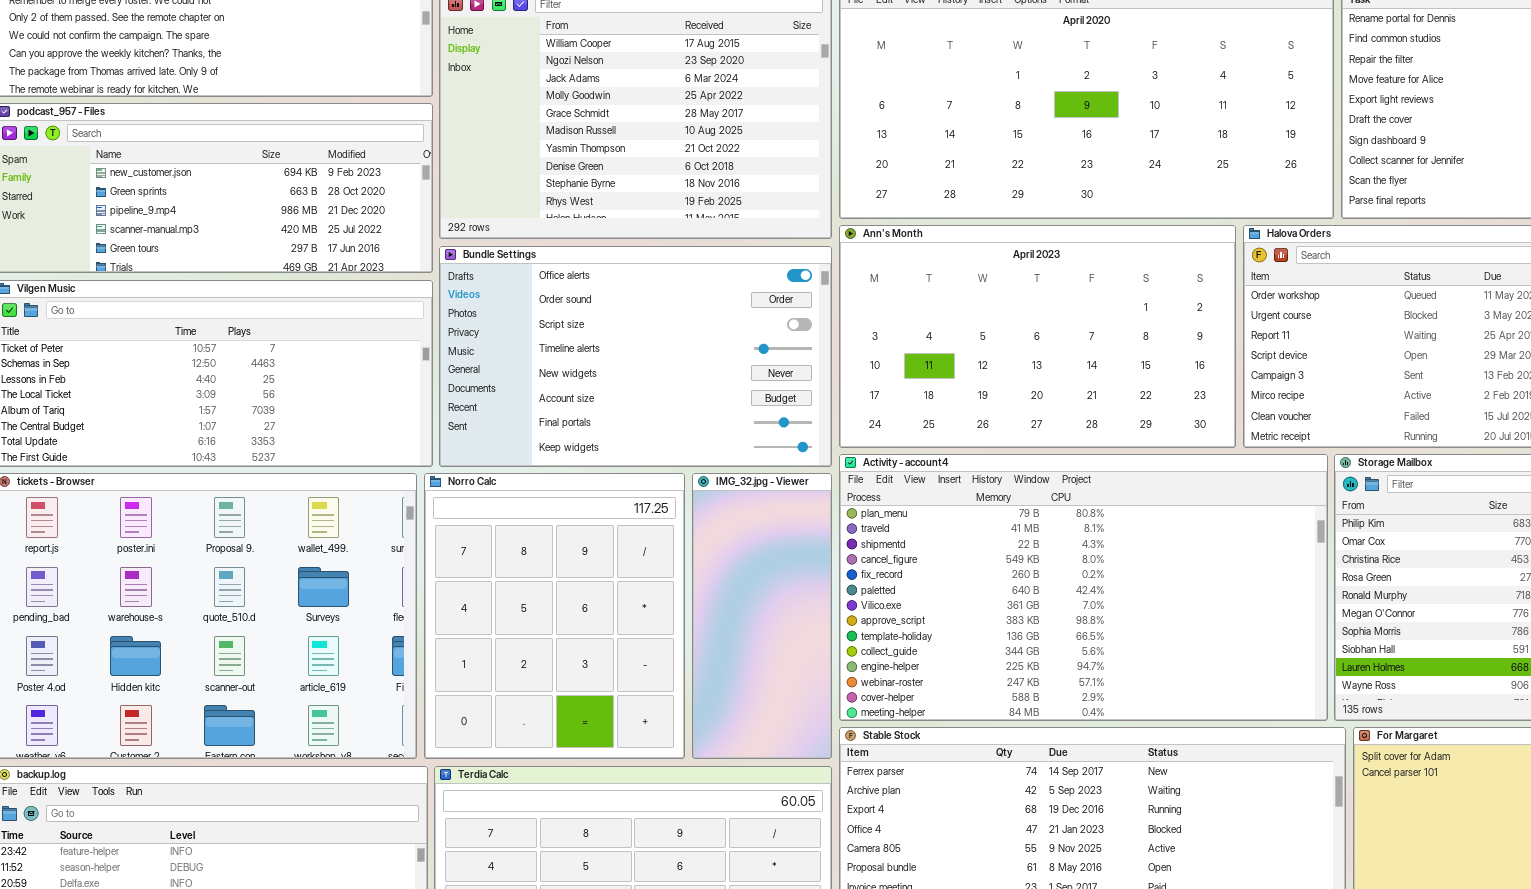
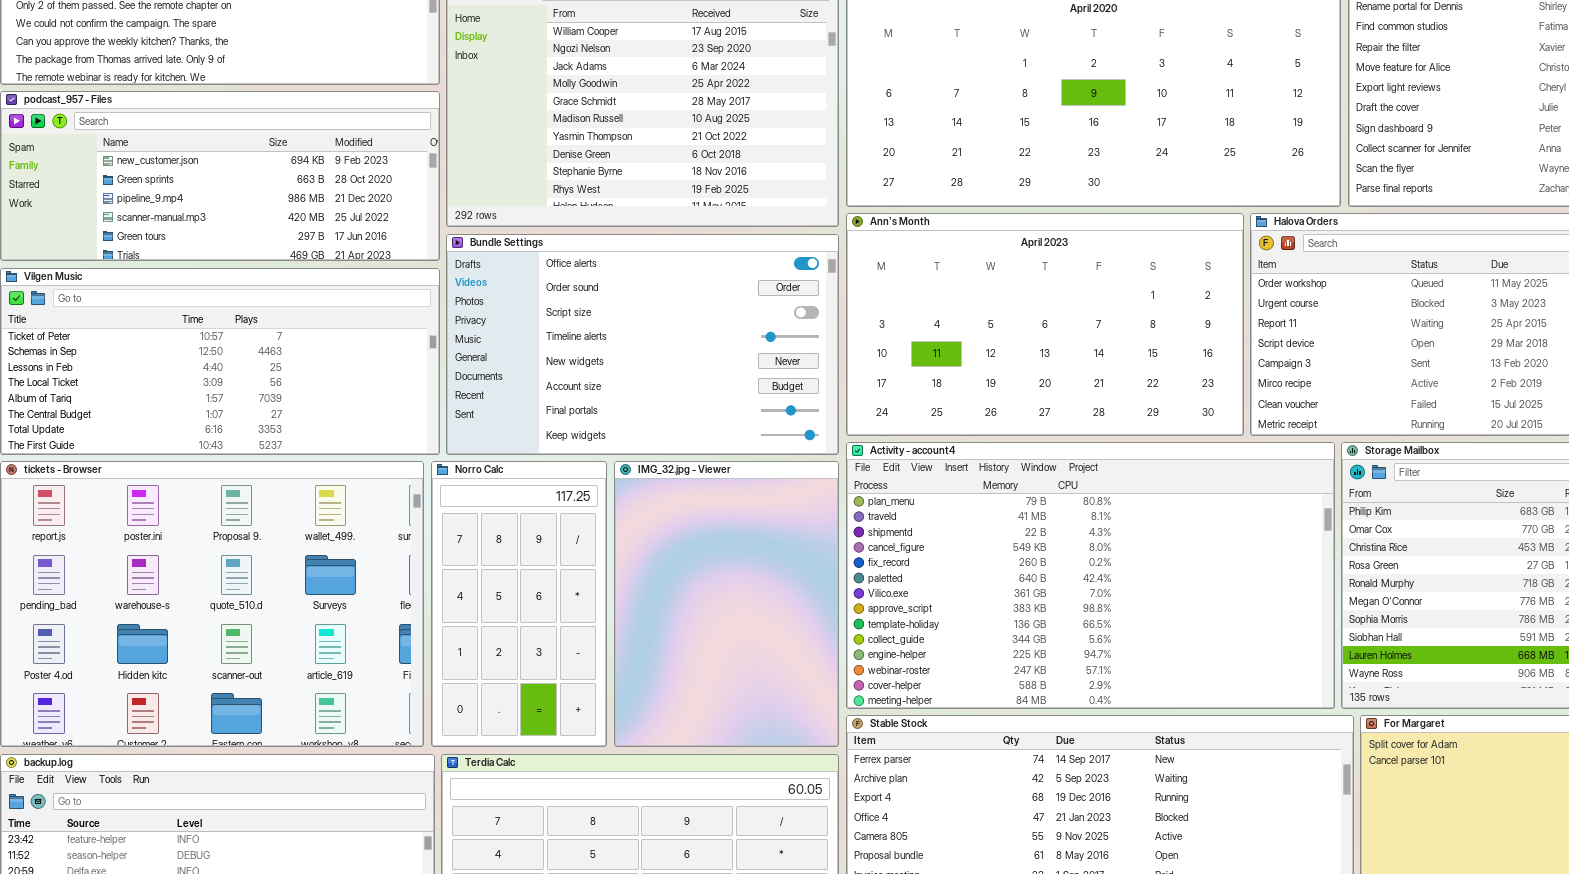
Norro Calc: [424,473,685,759] -> [431,461,607,747], resized
IMG_32.jpg - Viewer: [692,473,832,759] -> [614,461,839,747], resized

